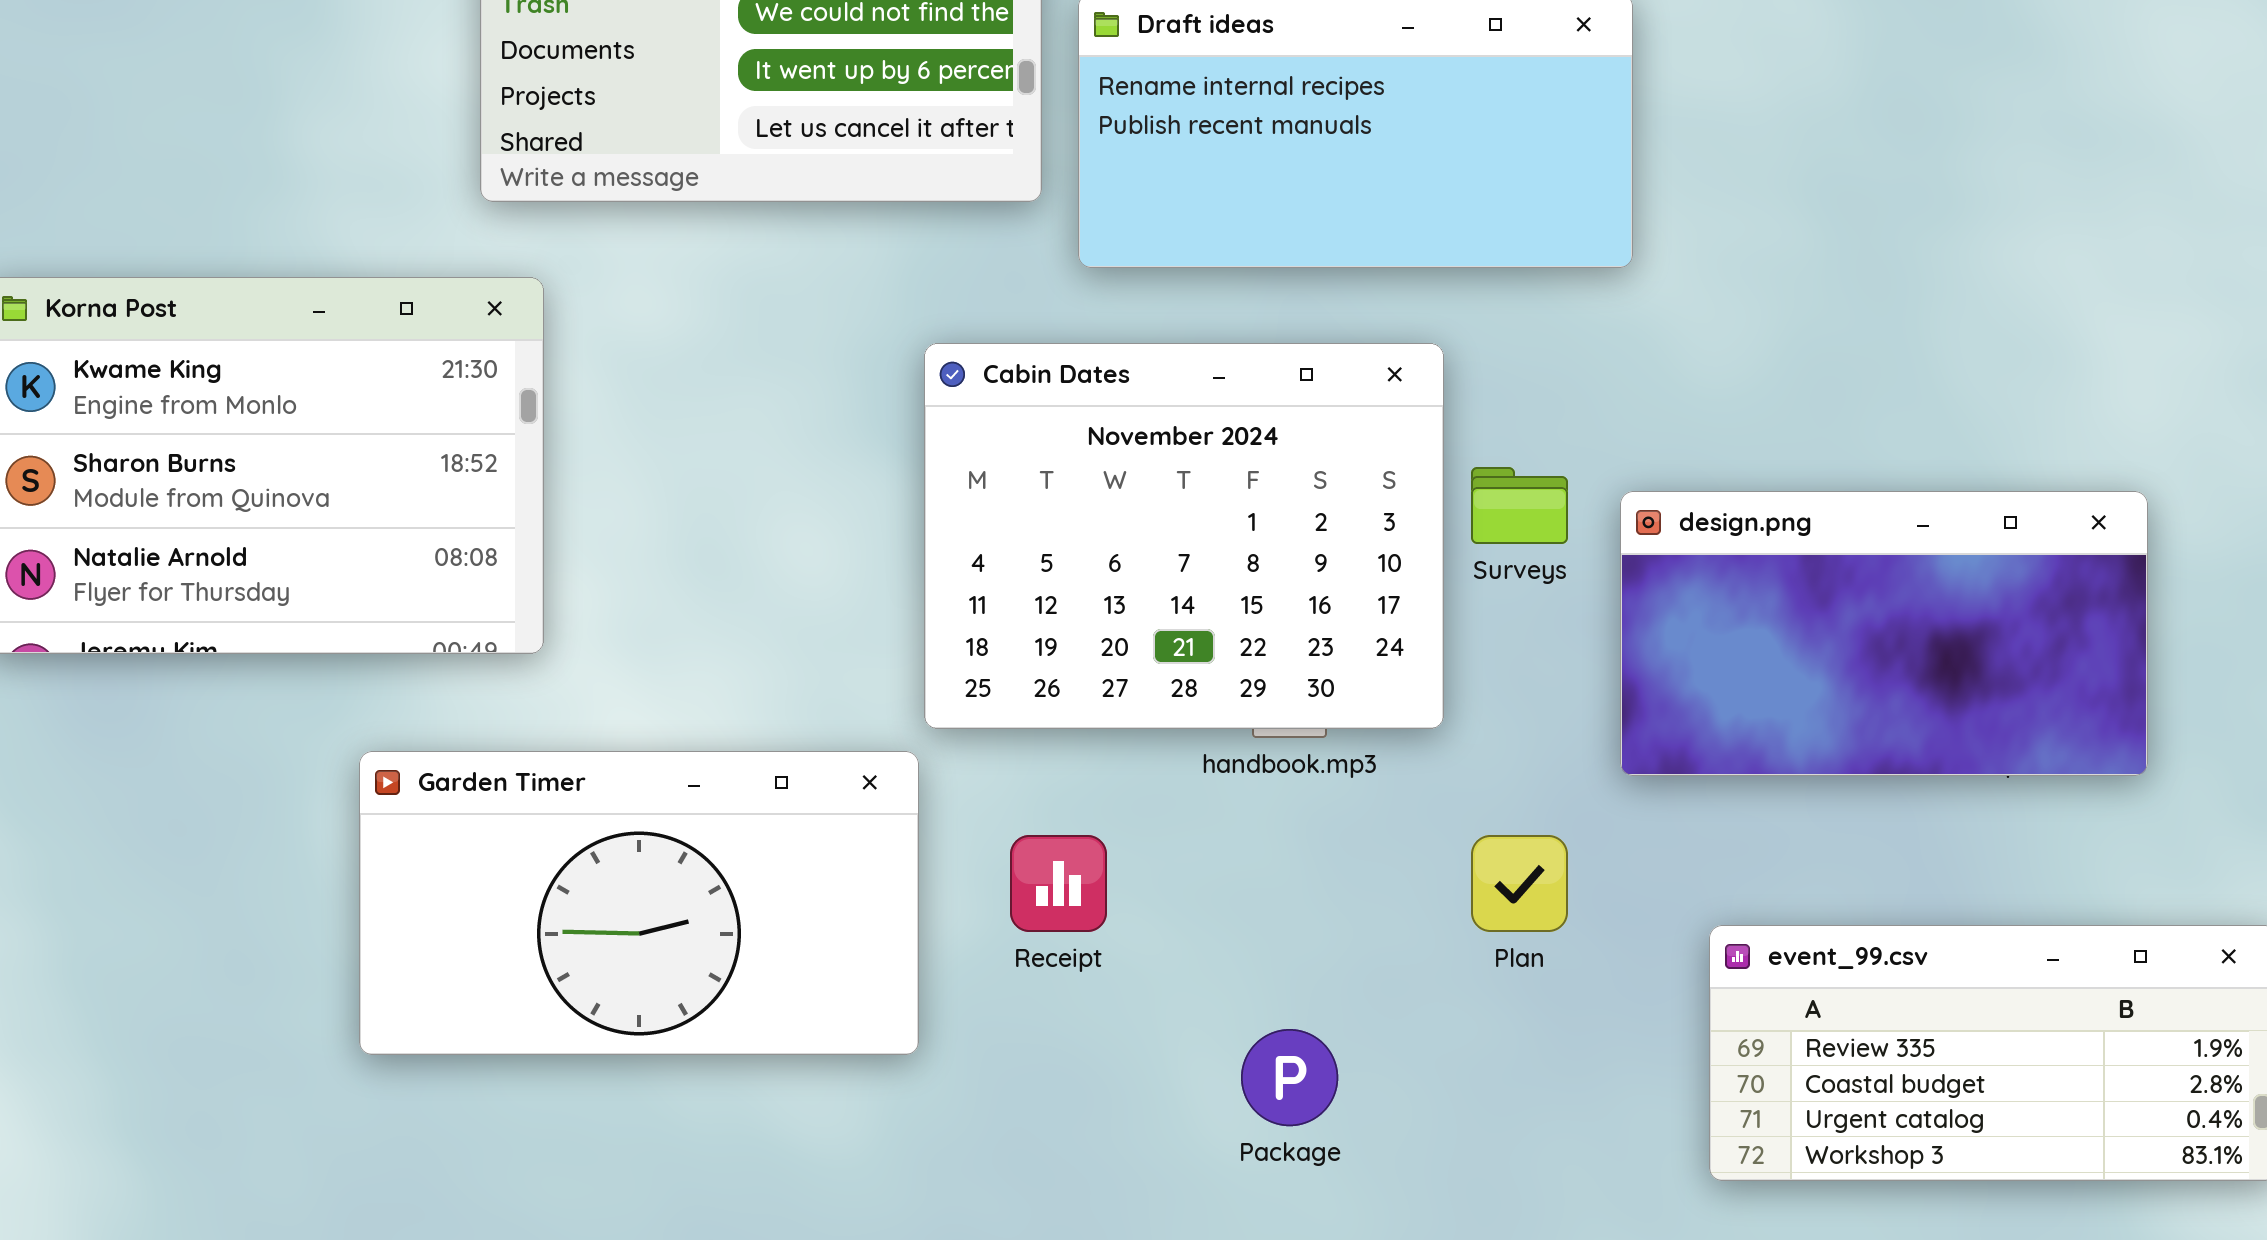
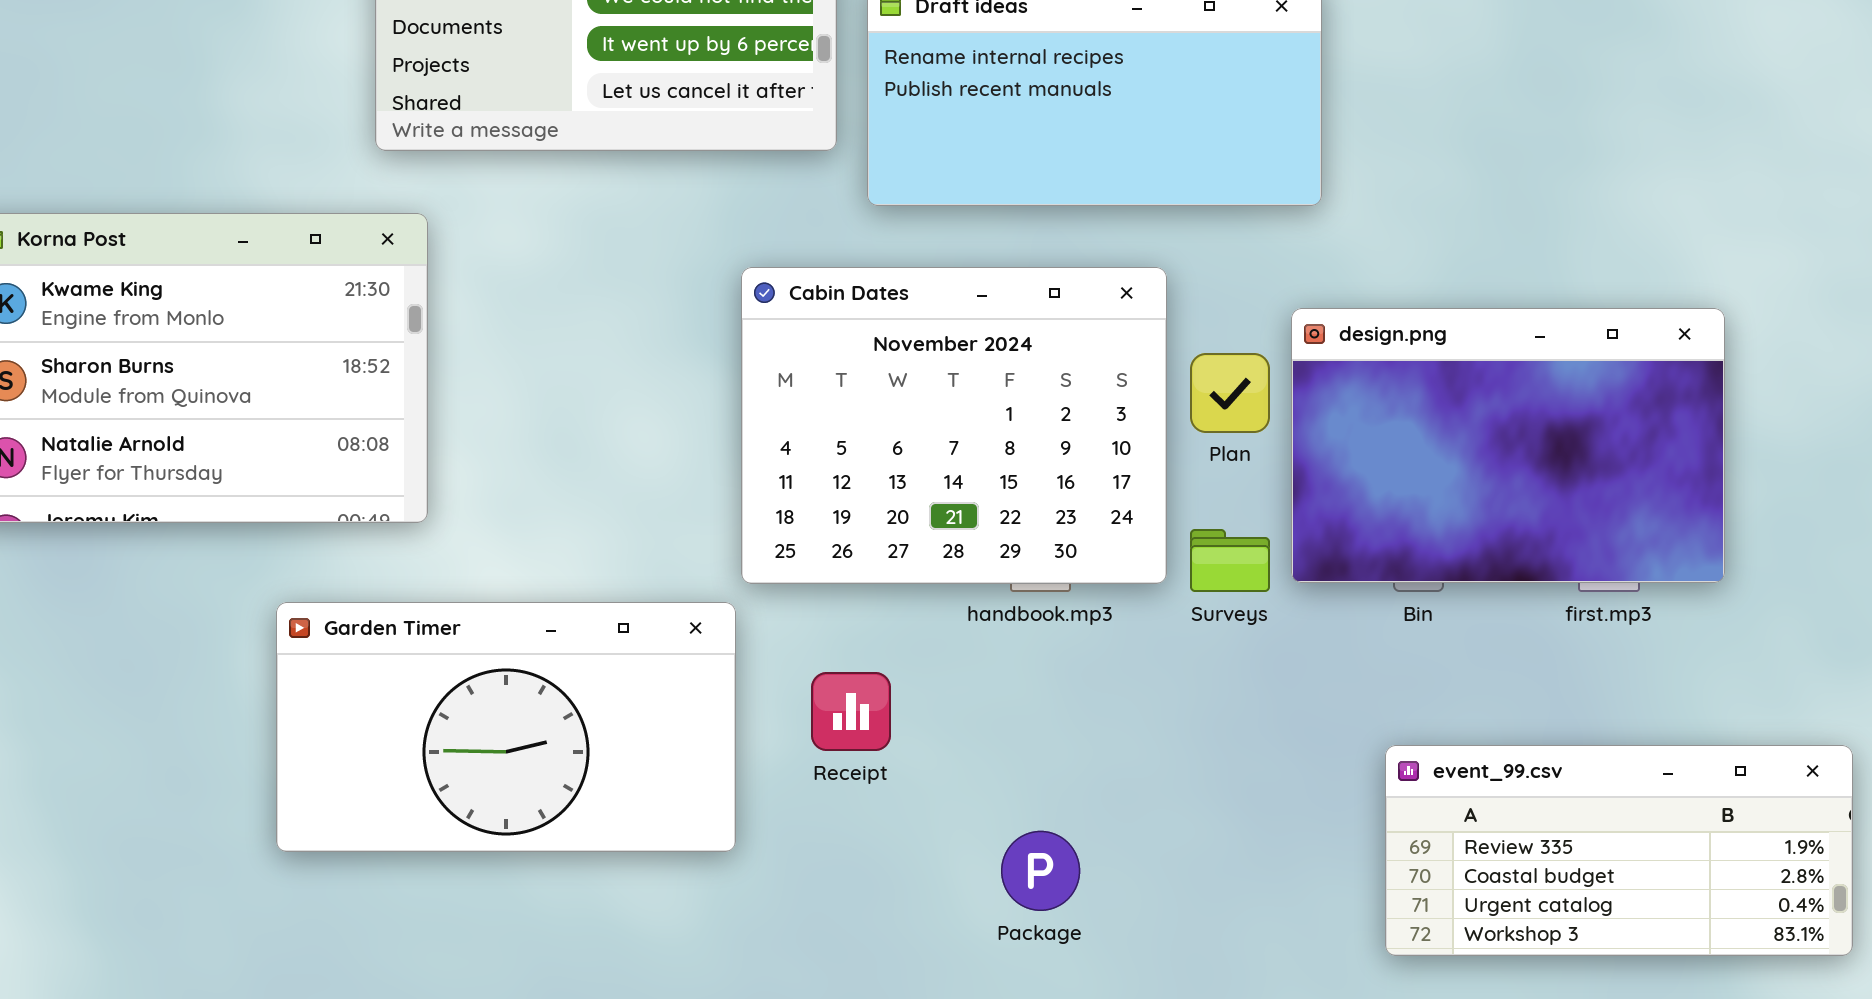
Surveys: [1471,467,1568,544] -> [1190,529,1270,592], moved
design.png: [1620,491,2148,776] -> [1291,308,1725,583], moved, resized
Plan: [1471,835,1568,932] -> [1190,353,1270,433], moved

